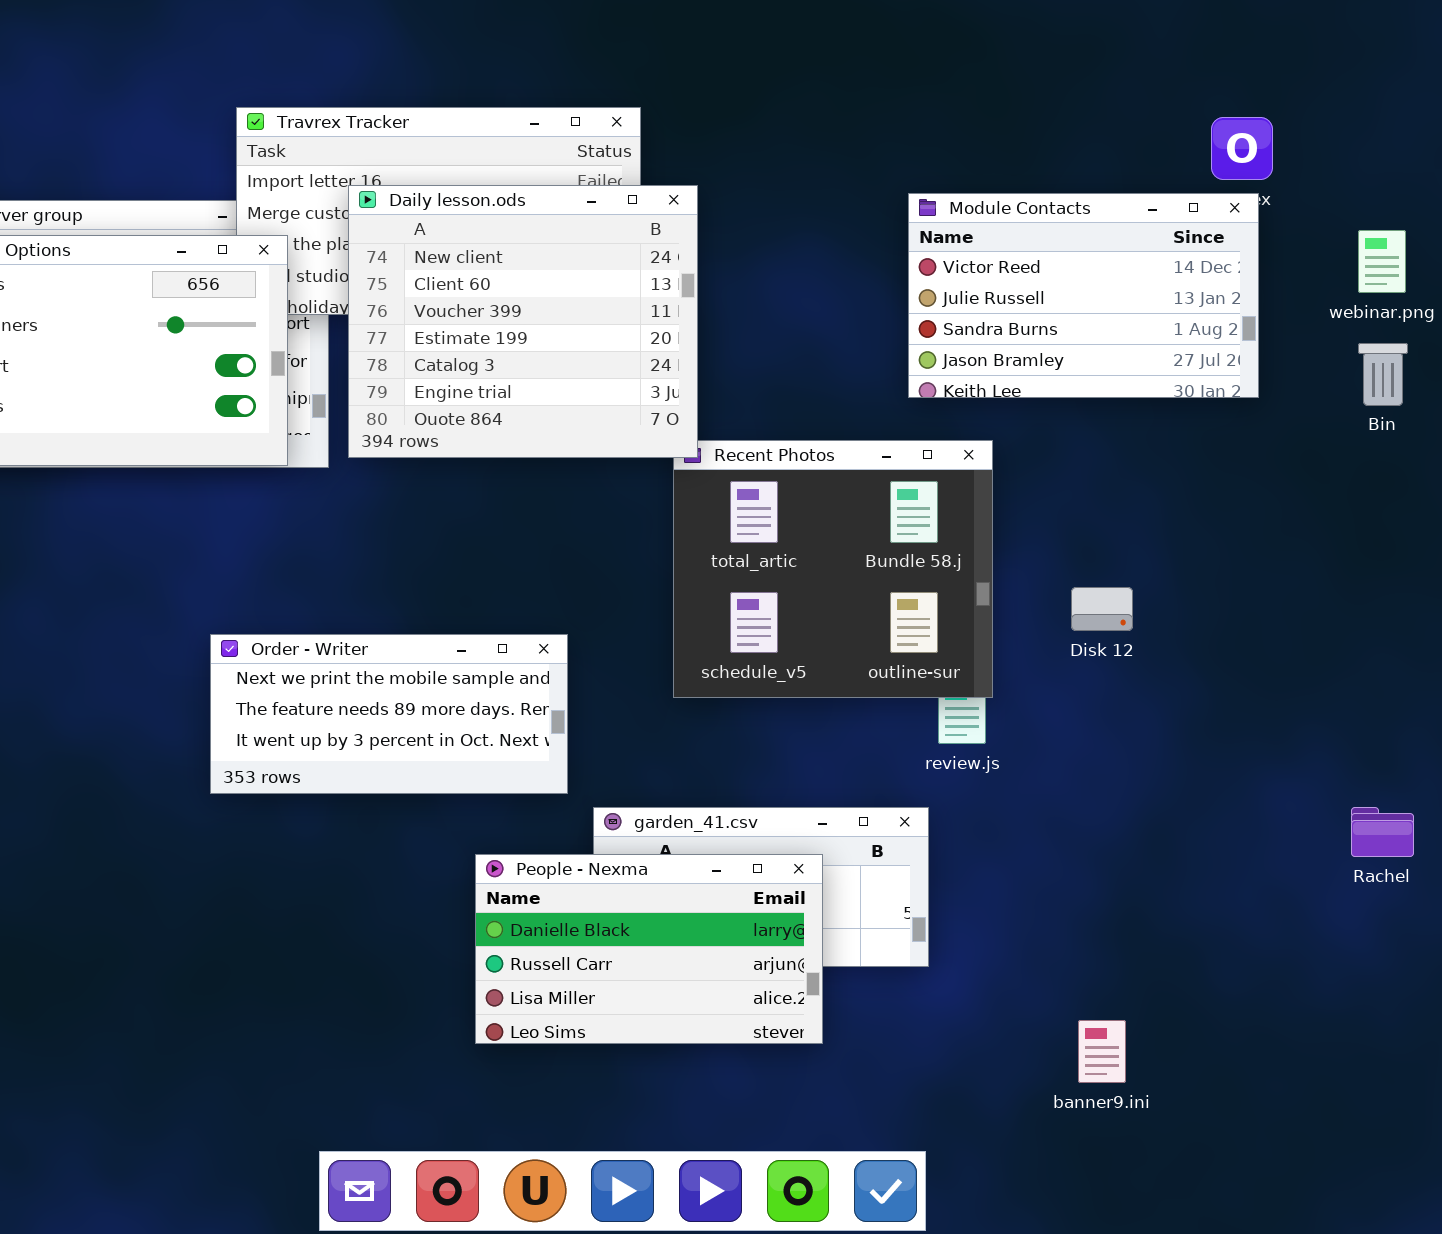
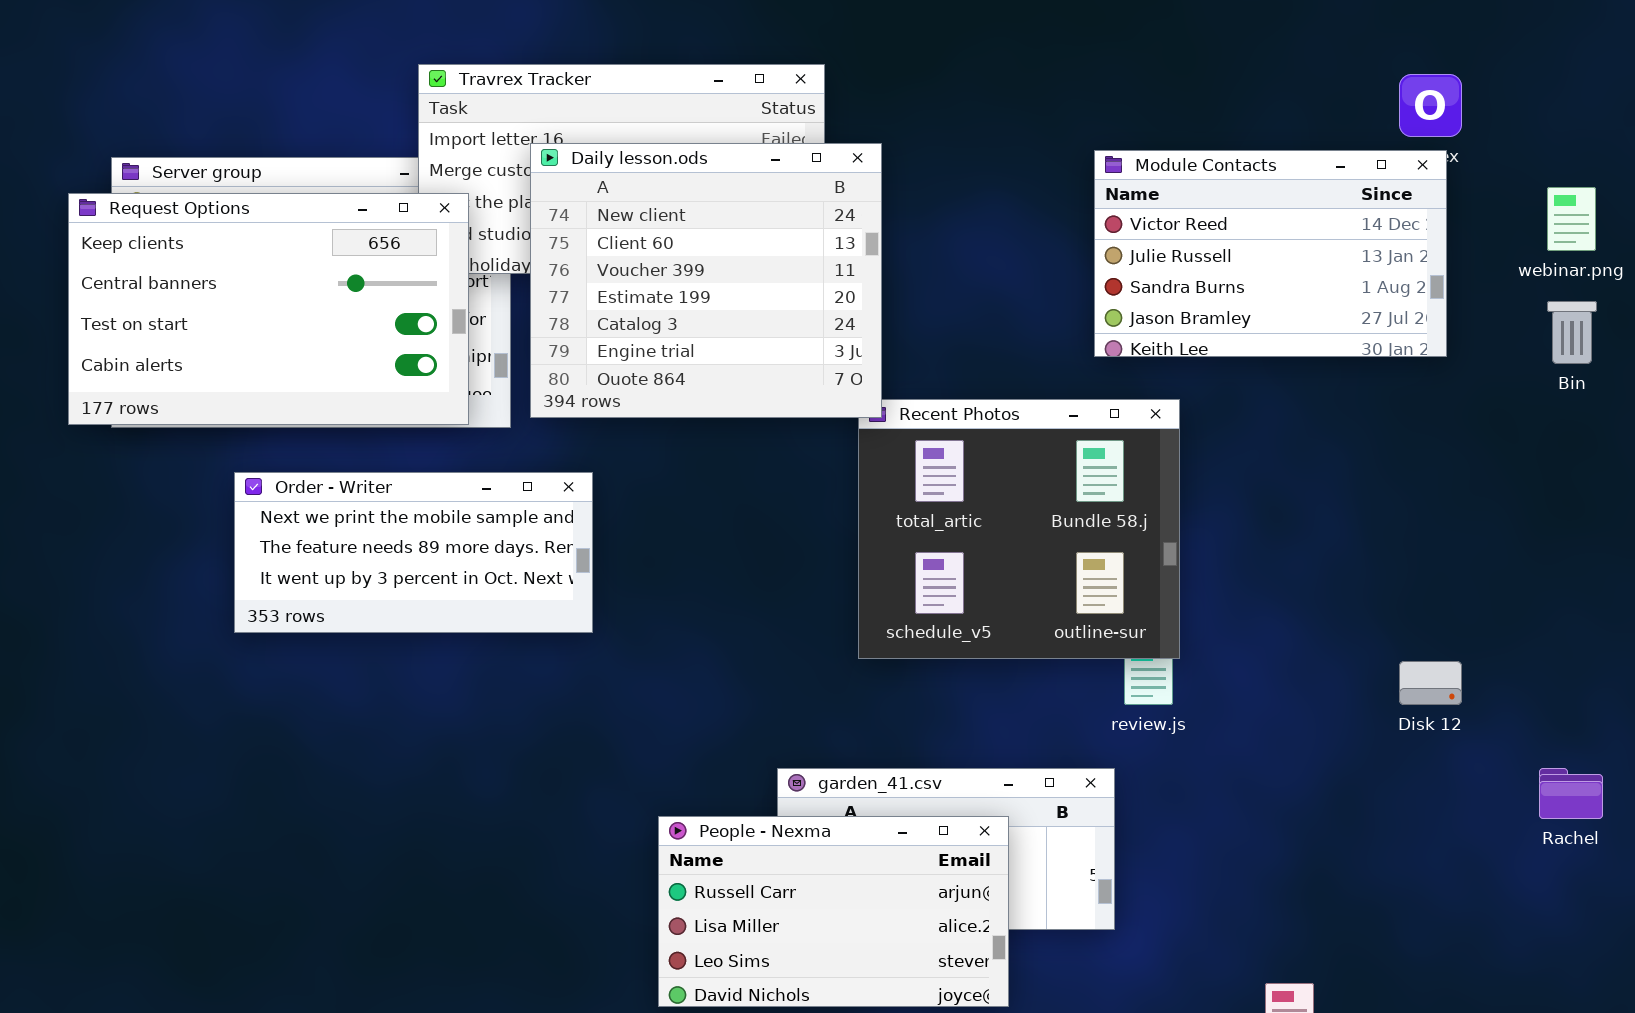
Disk 12: [1071,587,1133,631] -> [1399,661,1462,705], moved
Order - Writer: [210,634,568,794] -> [234,472,593,633], moved
People - Nexma: [475,854,823,1044] -> [658,816,1009,1007], scrolled down 1 row

